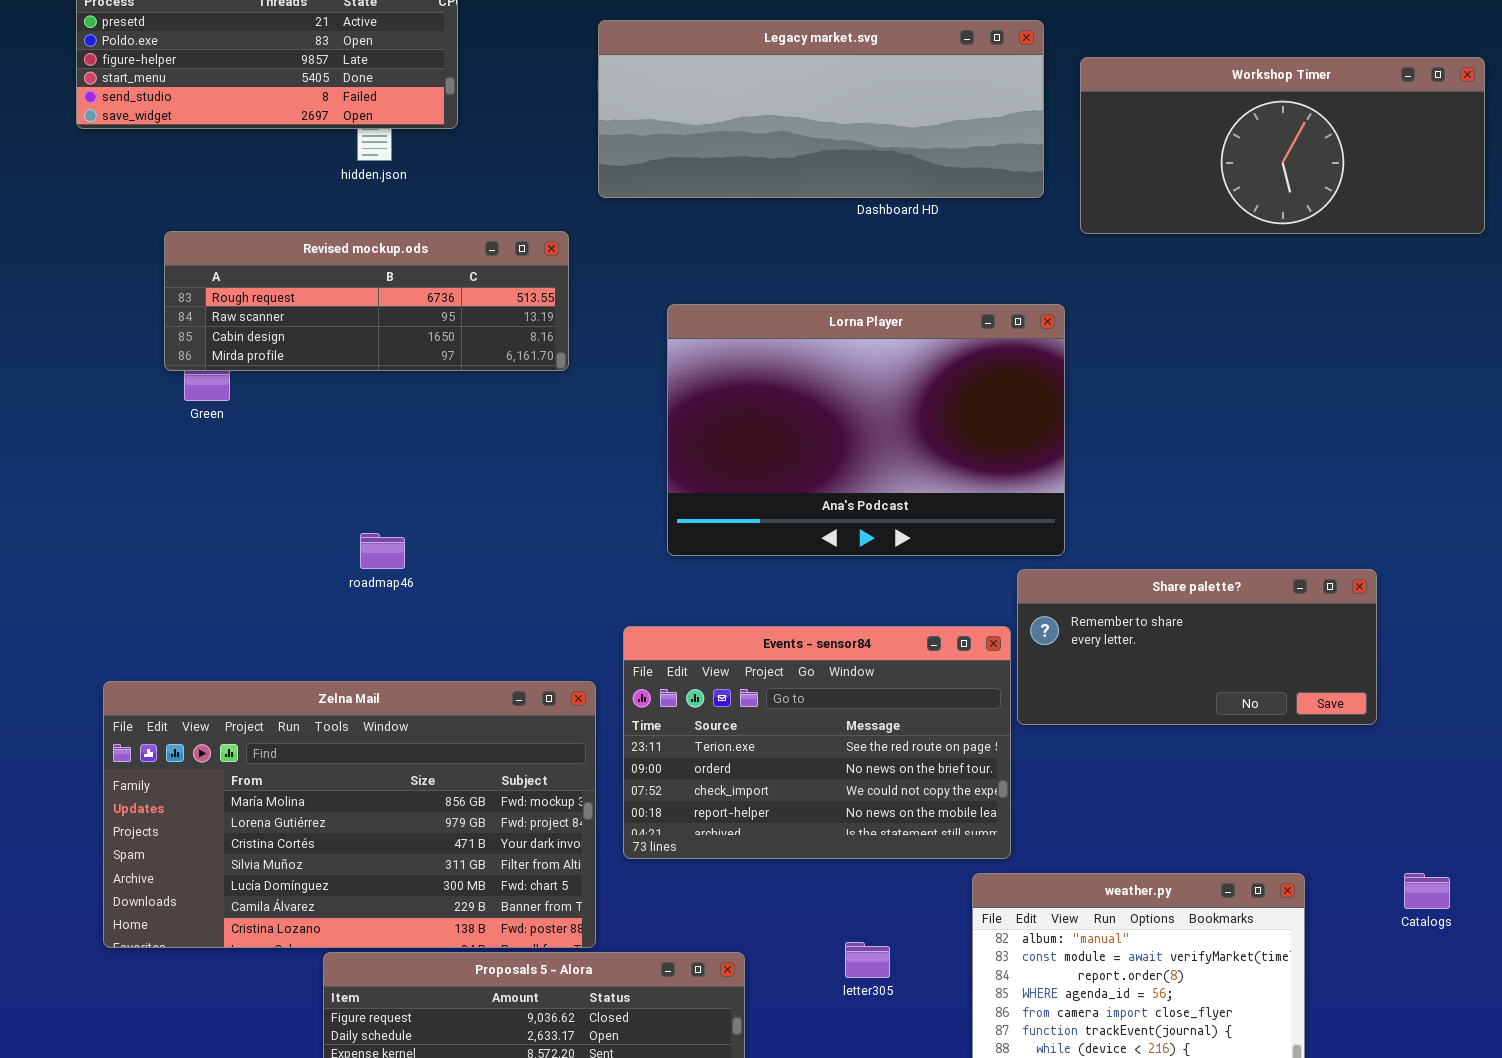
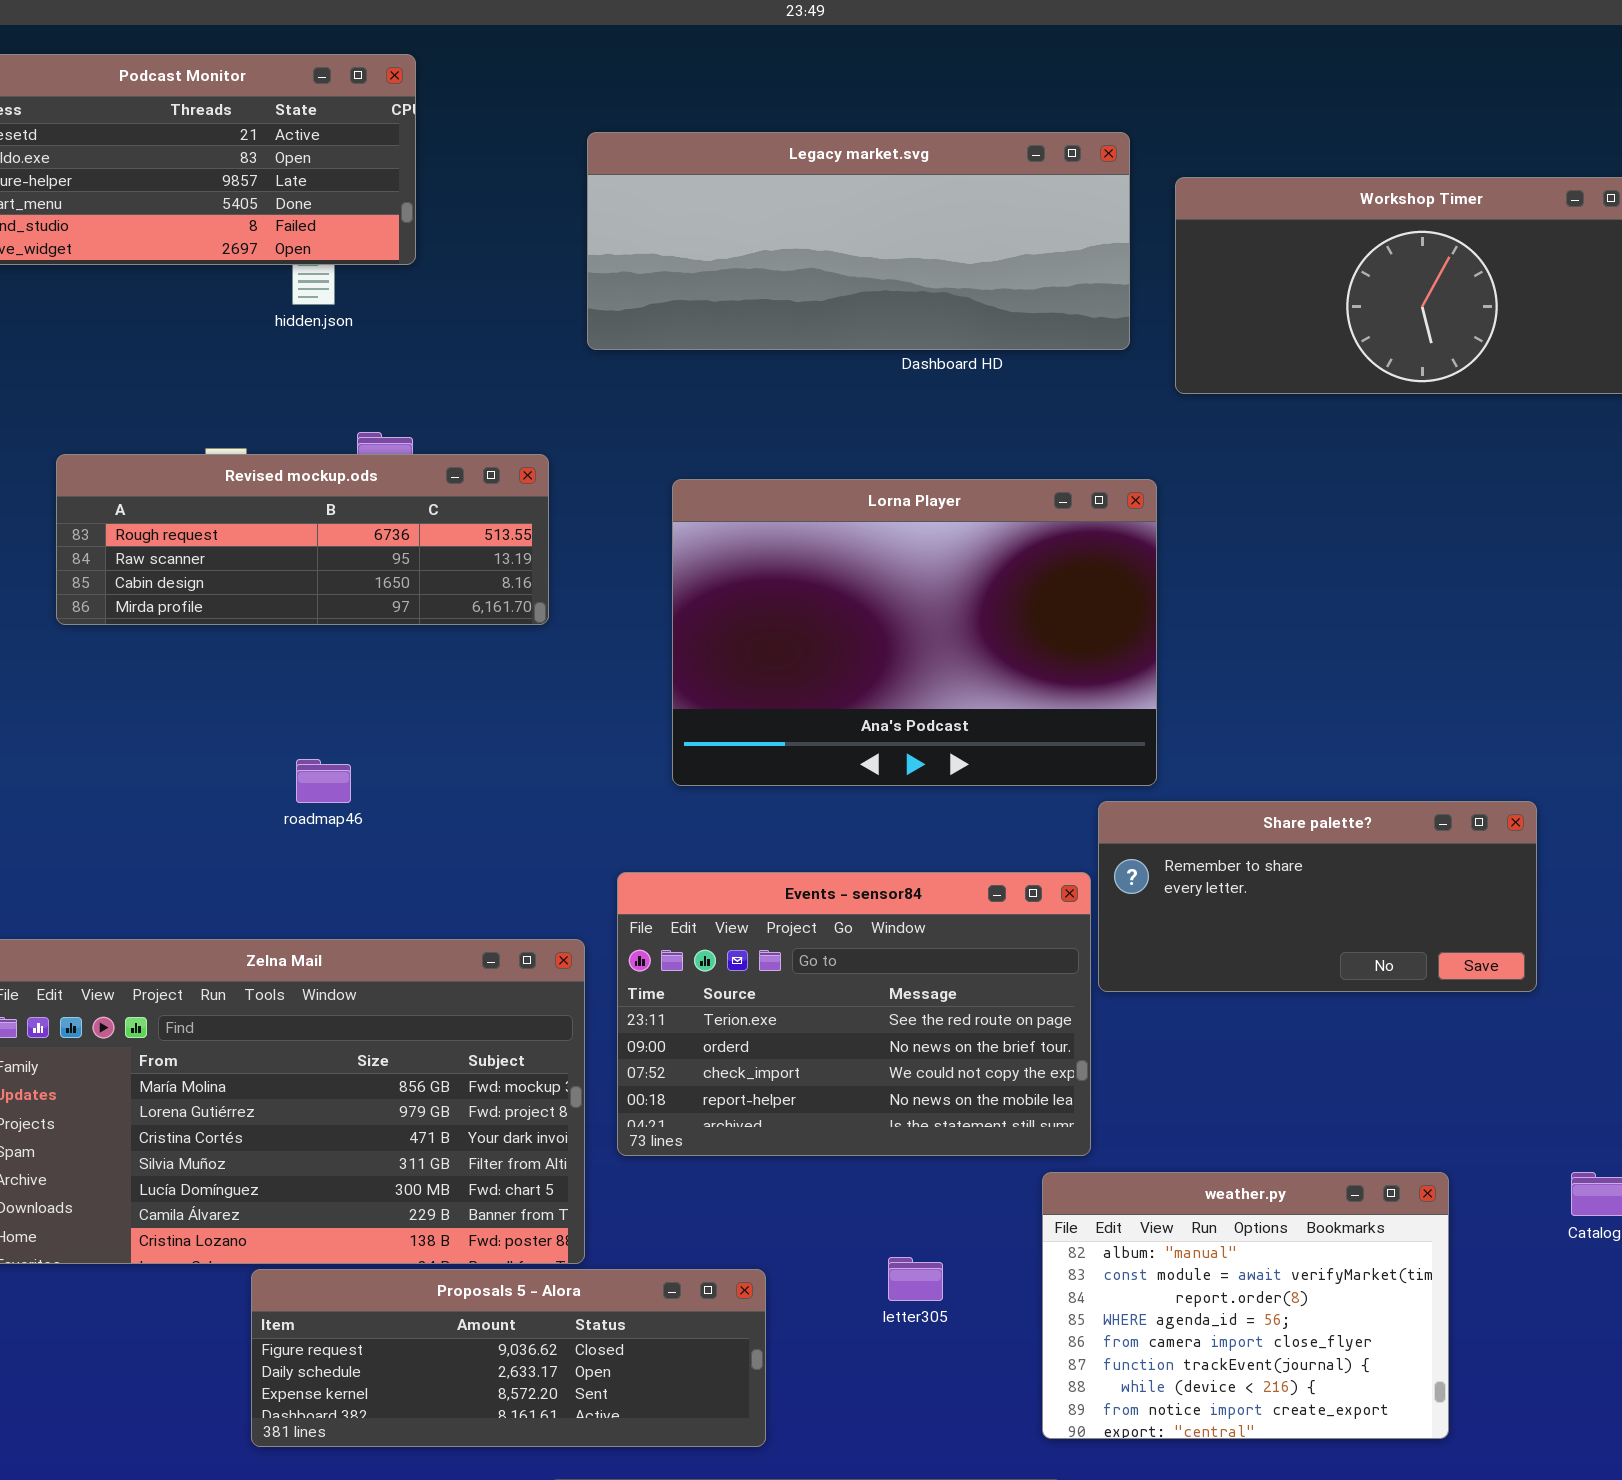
Revised mockup.ods: [164,231,569,371] -> [56,454,549,625], moved

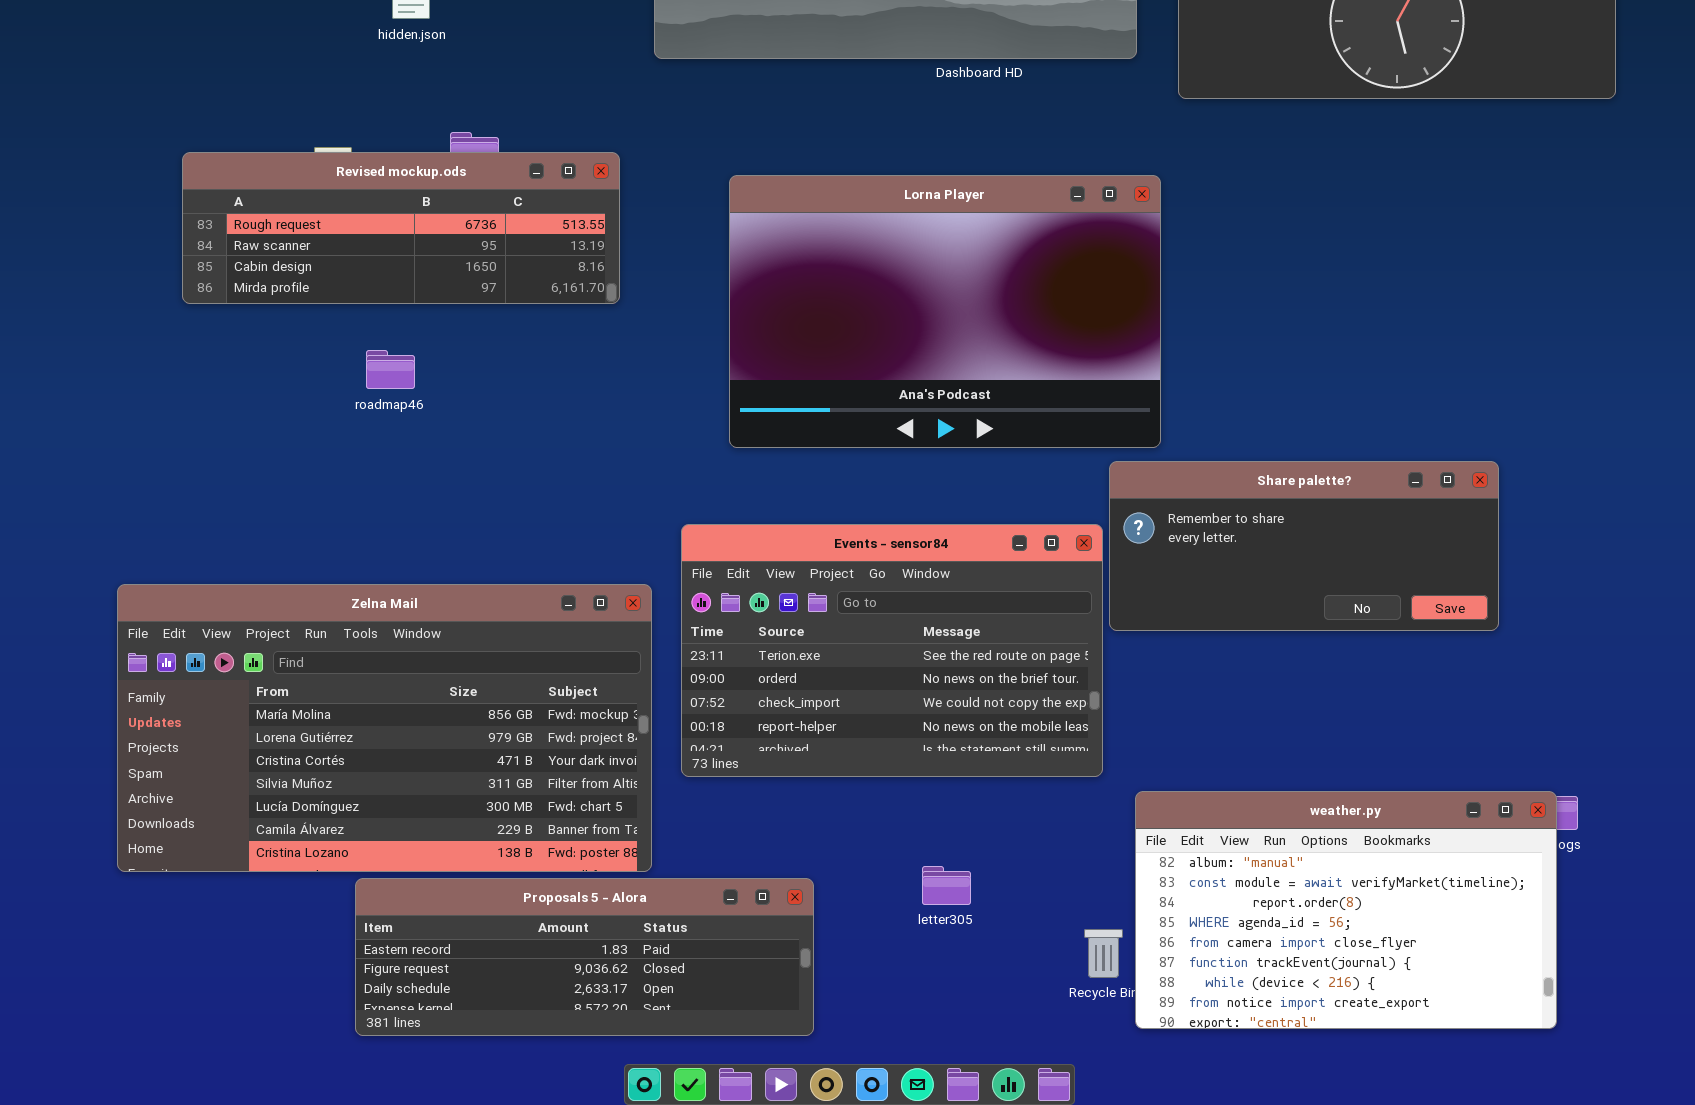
roadmap46: [296,759,351,803] -> [366,350,415,389], moved
weather.py: [1042,1172,1449,1439] -> [1135,791,1557,1029], moved, resized
Proposals 5 - Alora: [251,1269,766,1447] -> [355,878,814,1036], scrolled up 1 row

